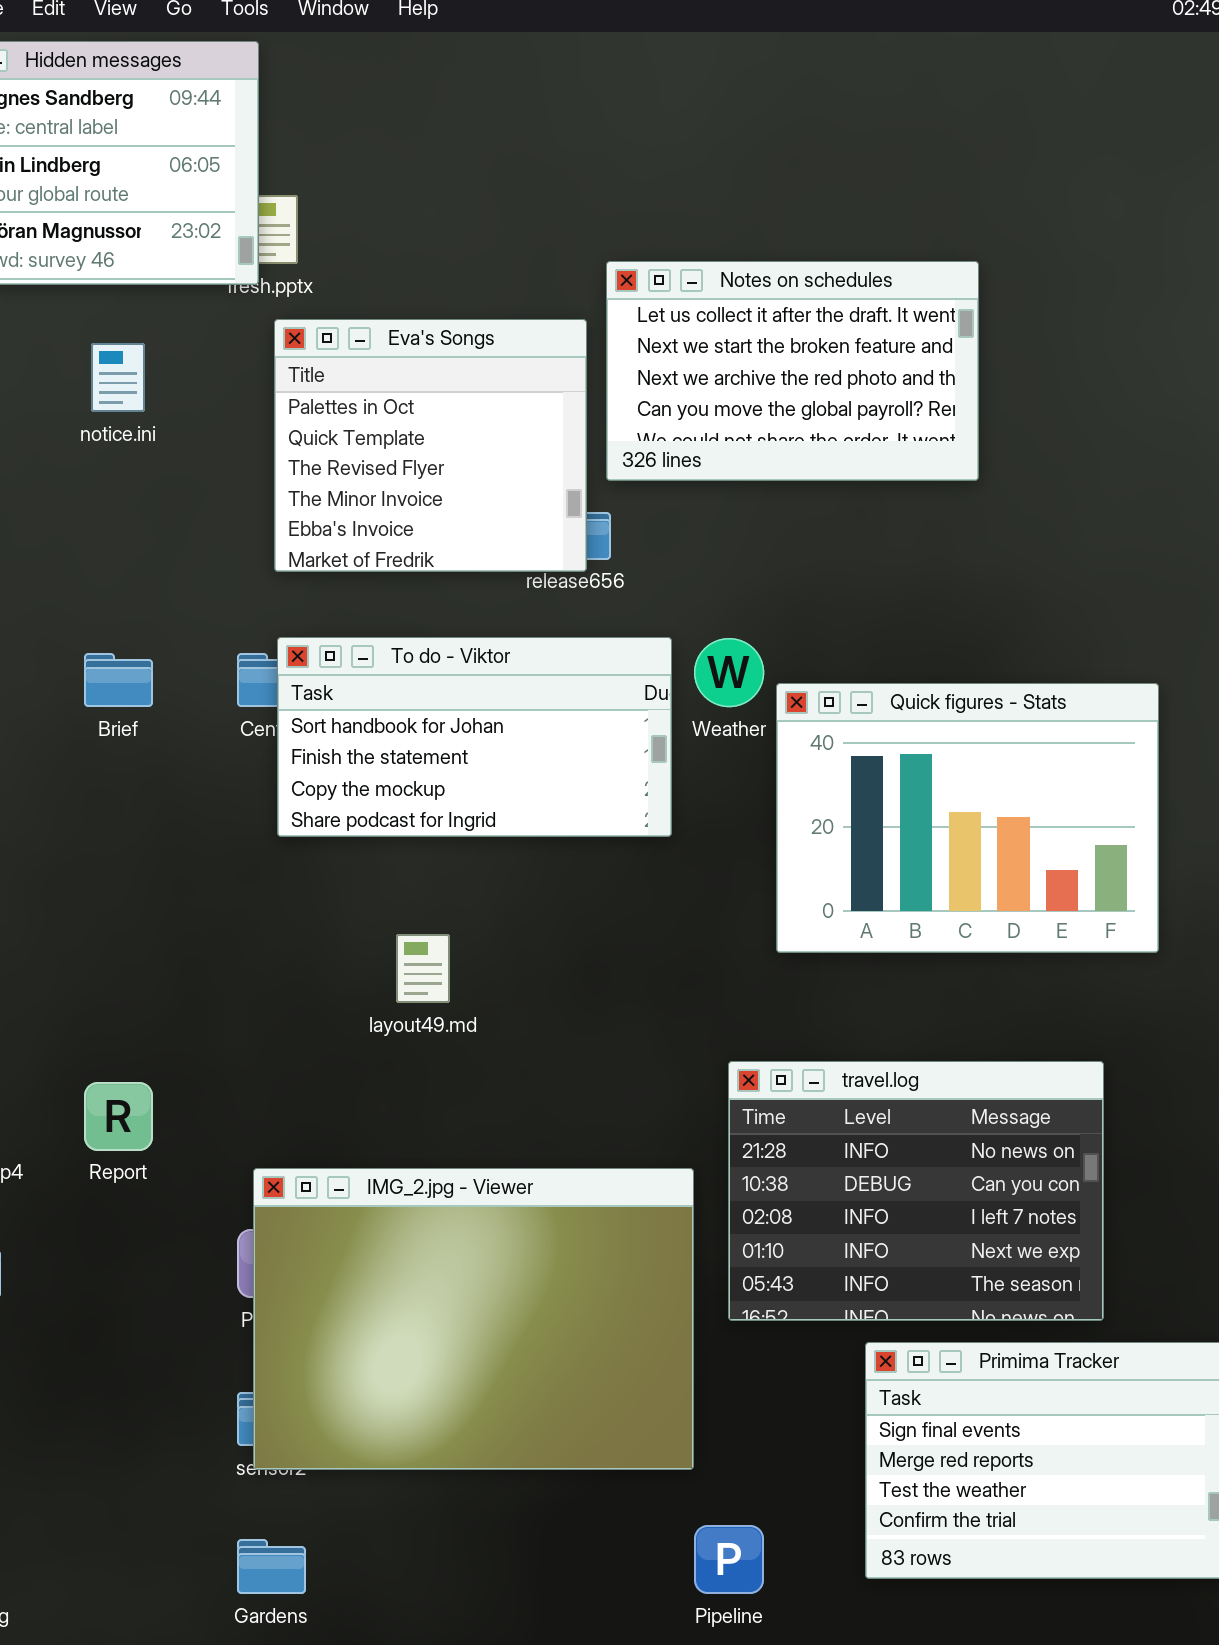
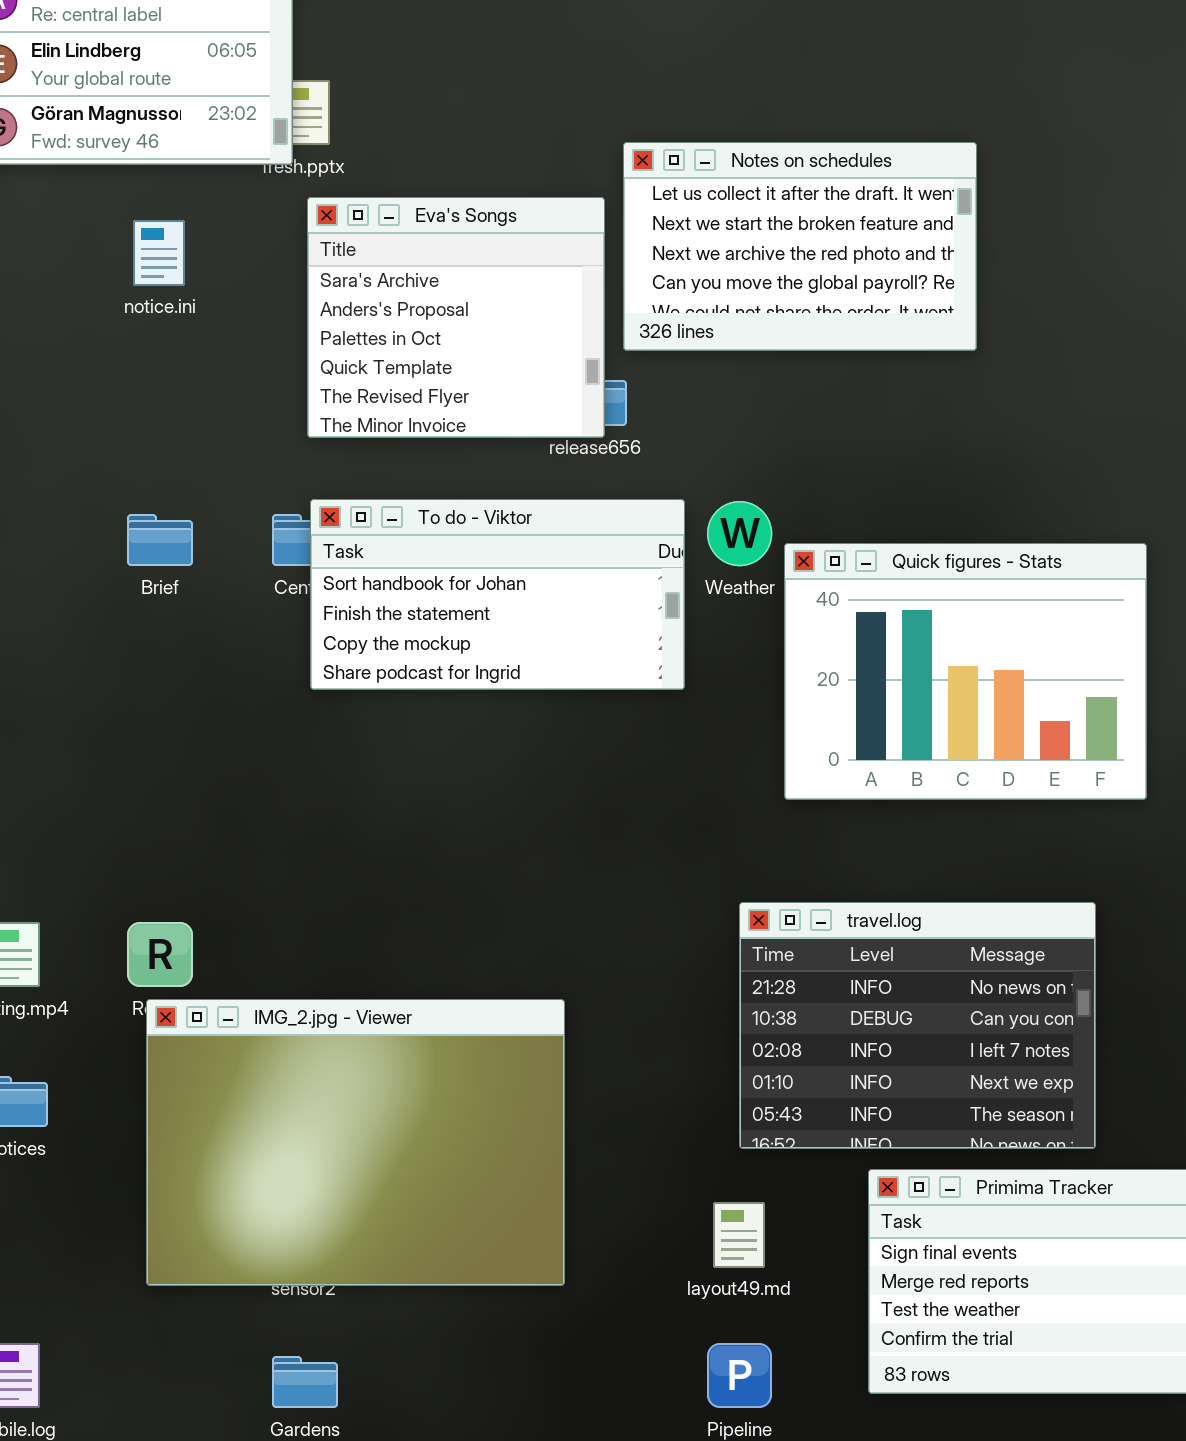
Eva's Songs: [274,319,587,572] -> [307,197,605,438], scrolled up 2 rows
layout49.md: [396,934,450,1003] -> [713,1202,765,1268], moved
IMG_2.jpg - Viewer: [253,1168,694,1470] -> [146,999,565,1286], moved

